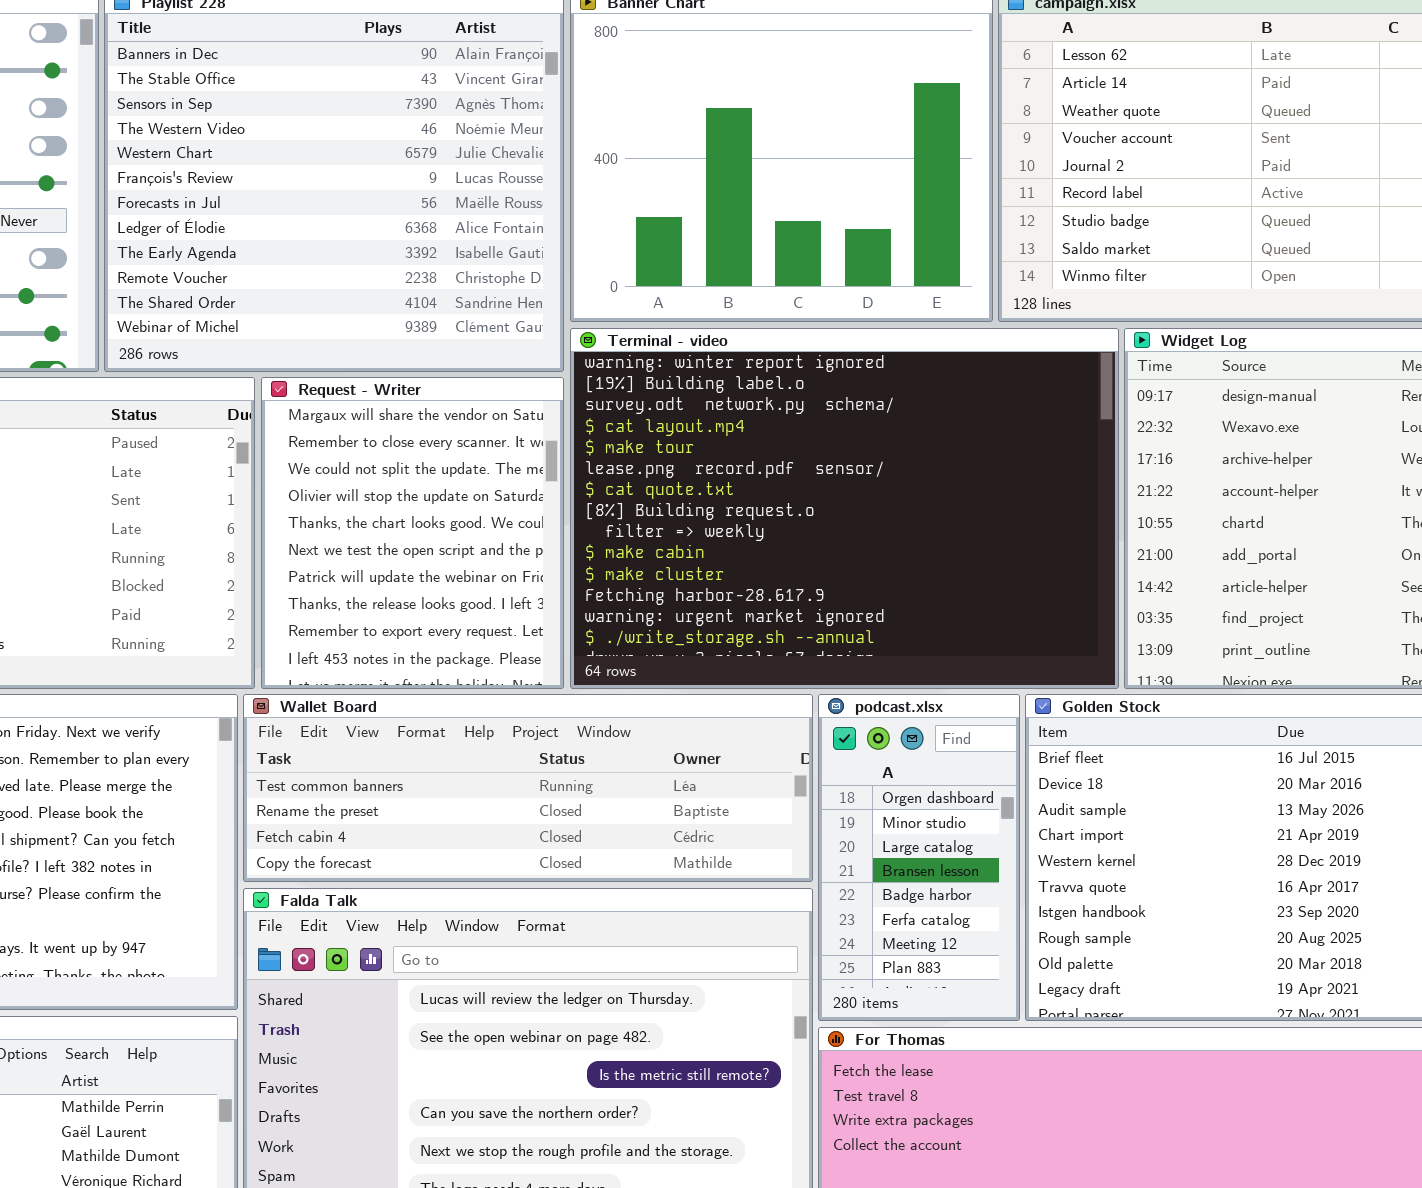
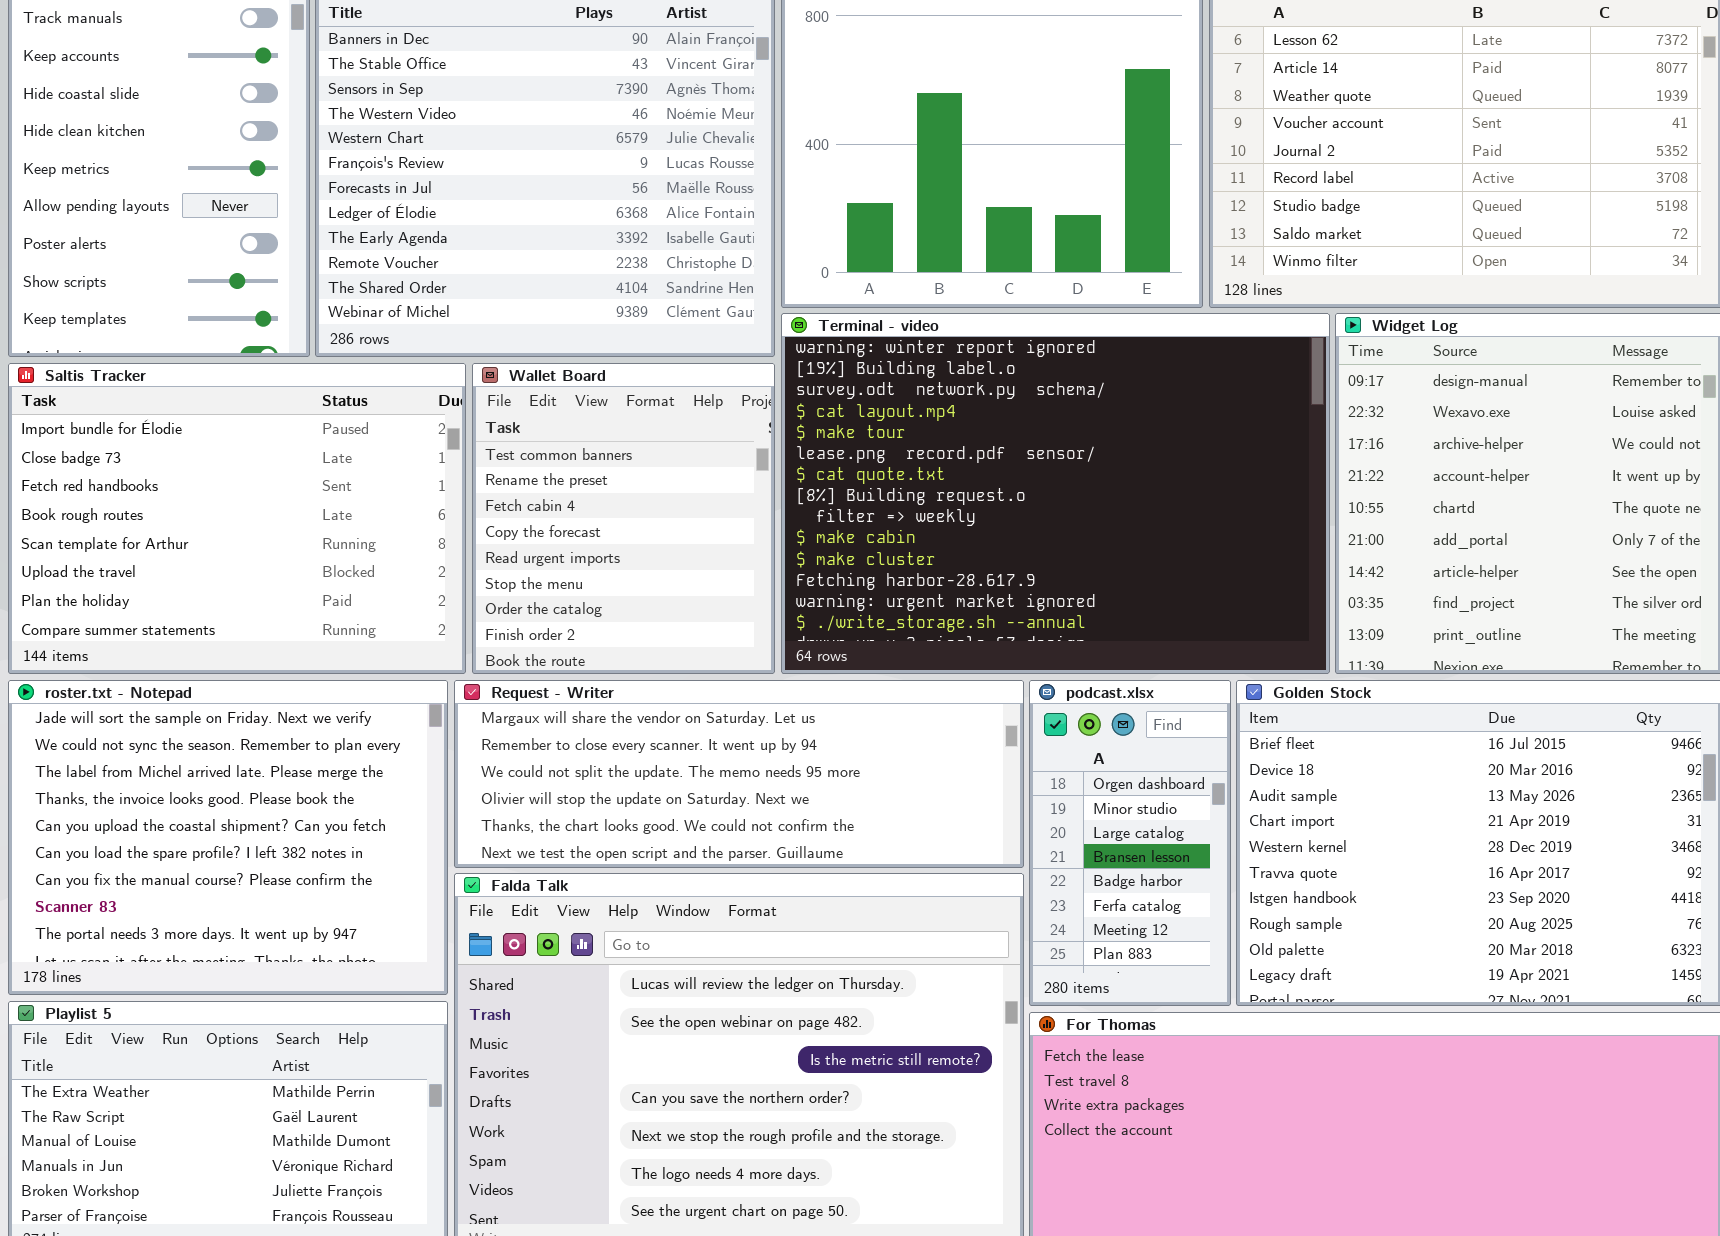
Request - Writer: [261,377,564,689] -> [454,680,1024,868], moved, resized
Wallet Board: [243,694,813,882] -> [472,363,775,674], moved, resized

